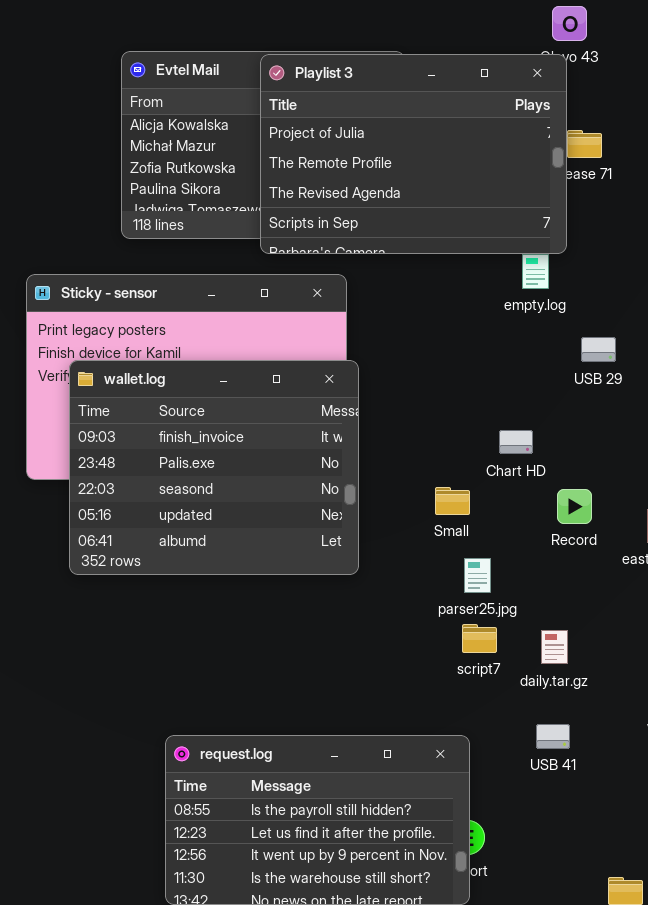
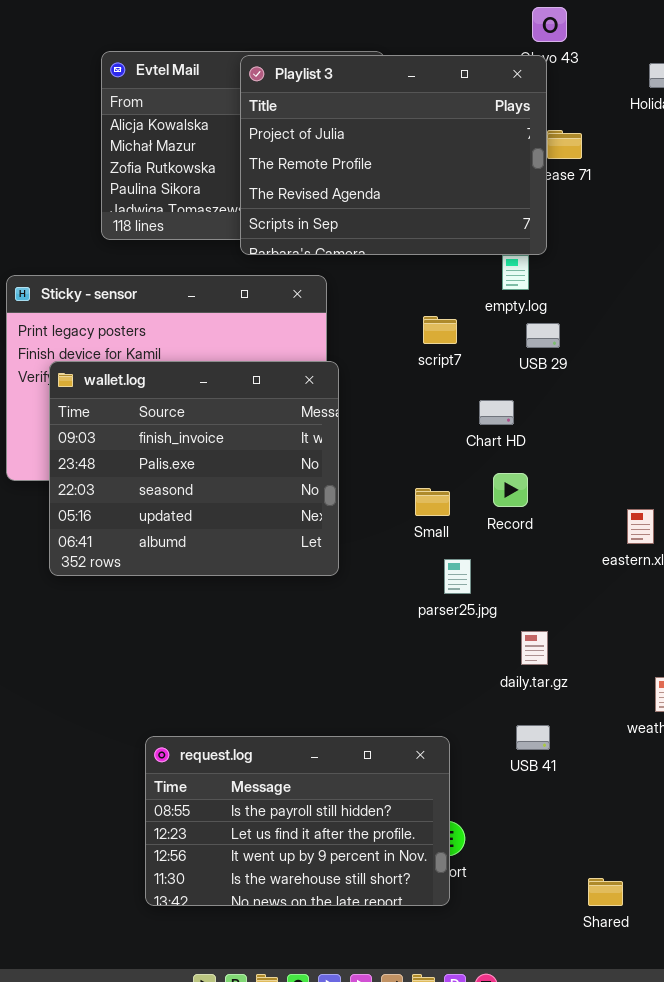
USB 29: [581,337,616,362] -> [526,323,560,348], moved
Chart HD: [499,430,533,454] -> [479,400,514,425], moved
Record: [557,489,592,524] -> [493,473,528,507], moved
script7: [462,624,497,653] -> [423,316,457,344], moved

